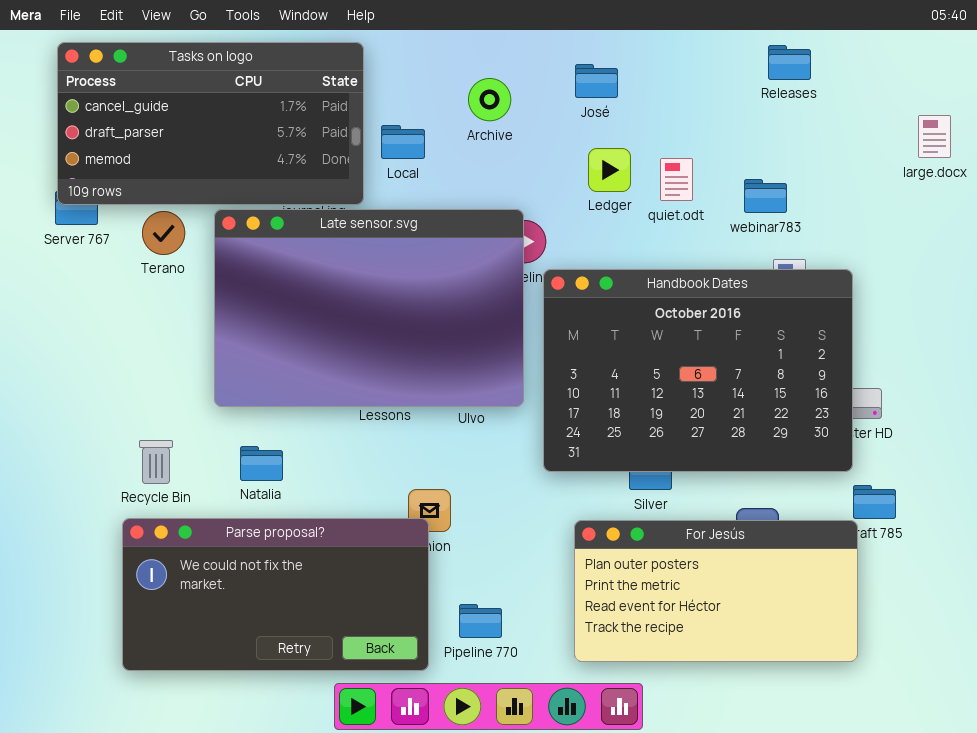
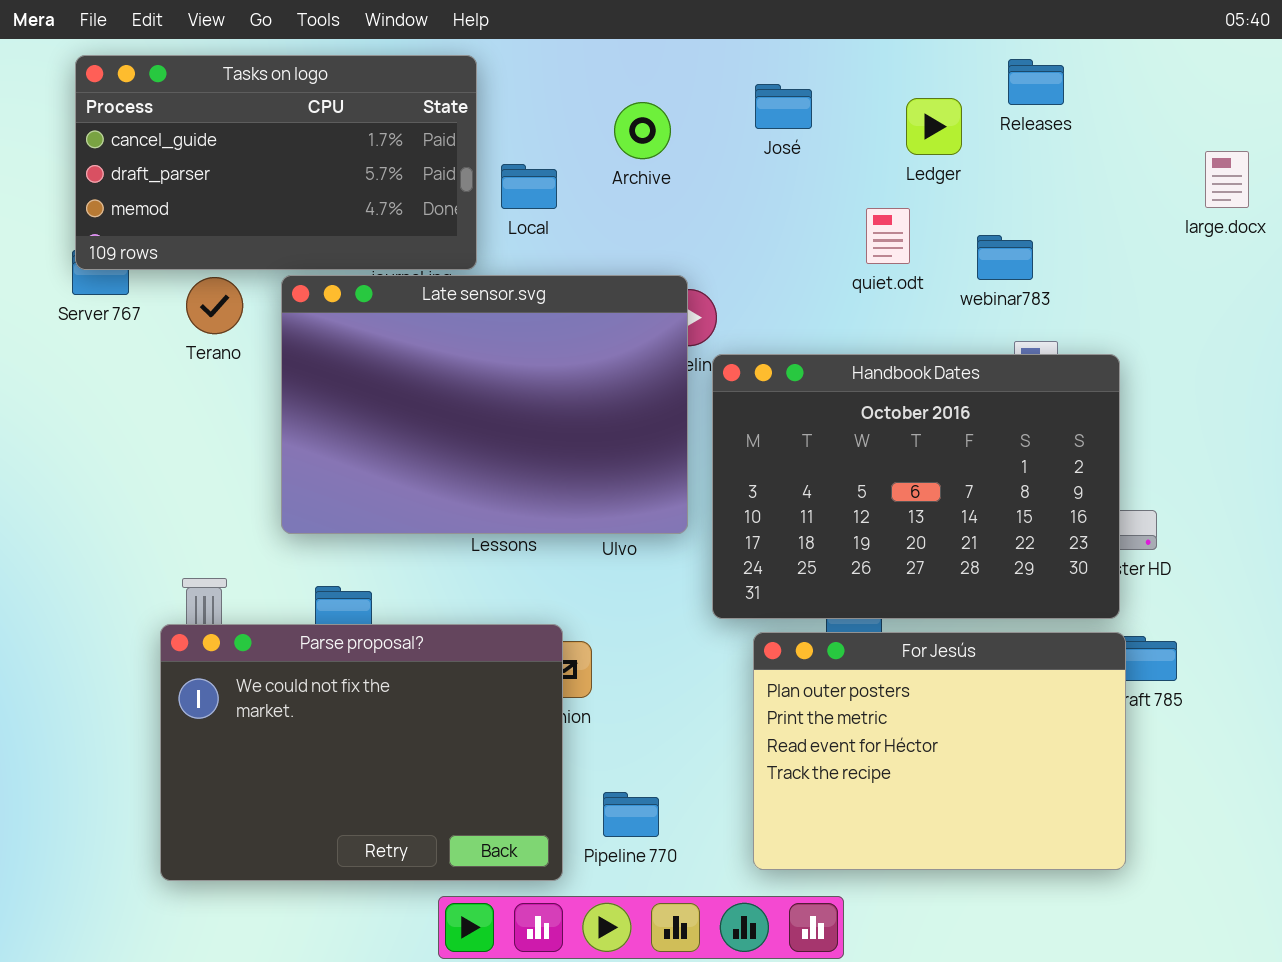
Ledger: [588,148,631,192] -> [906,98,962,155], moved
Parse proposal?: [122,518,429,671] -> [160,624,563,881], resized
For Jesús: [574,520,858,662] -> [753,632,1126,870], resized

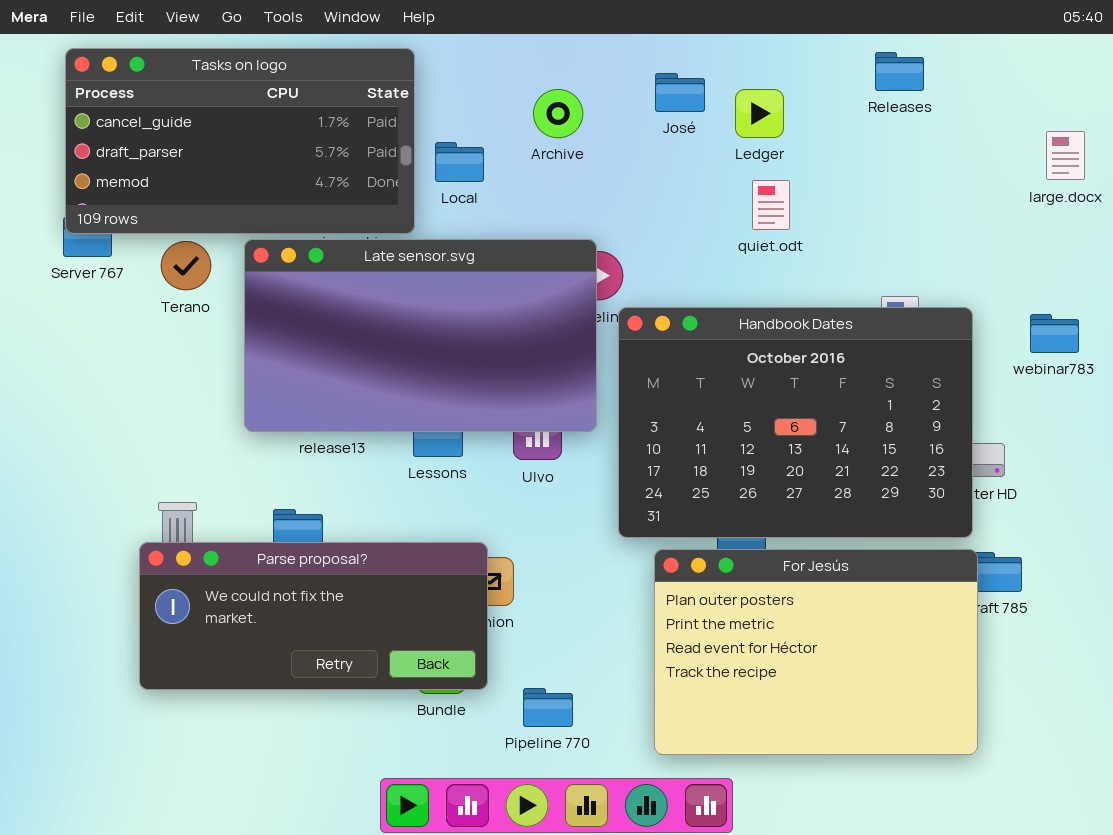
Ledger: [906,98,962,155] -> [735,89,784,138], moved
webinar783: [977,235,1033,280] -> [1030,314,1079,353], moved
Late sensor.svg: [281,275,688,534] -> [244,239,597,432], resized
Parse proposal?: [160,624,563,881] -> [139,542,488,690], resized

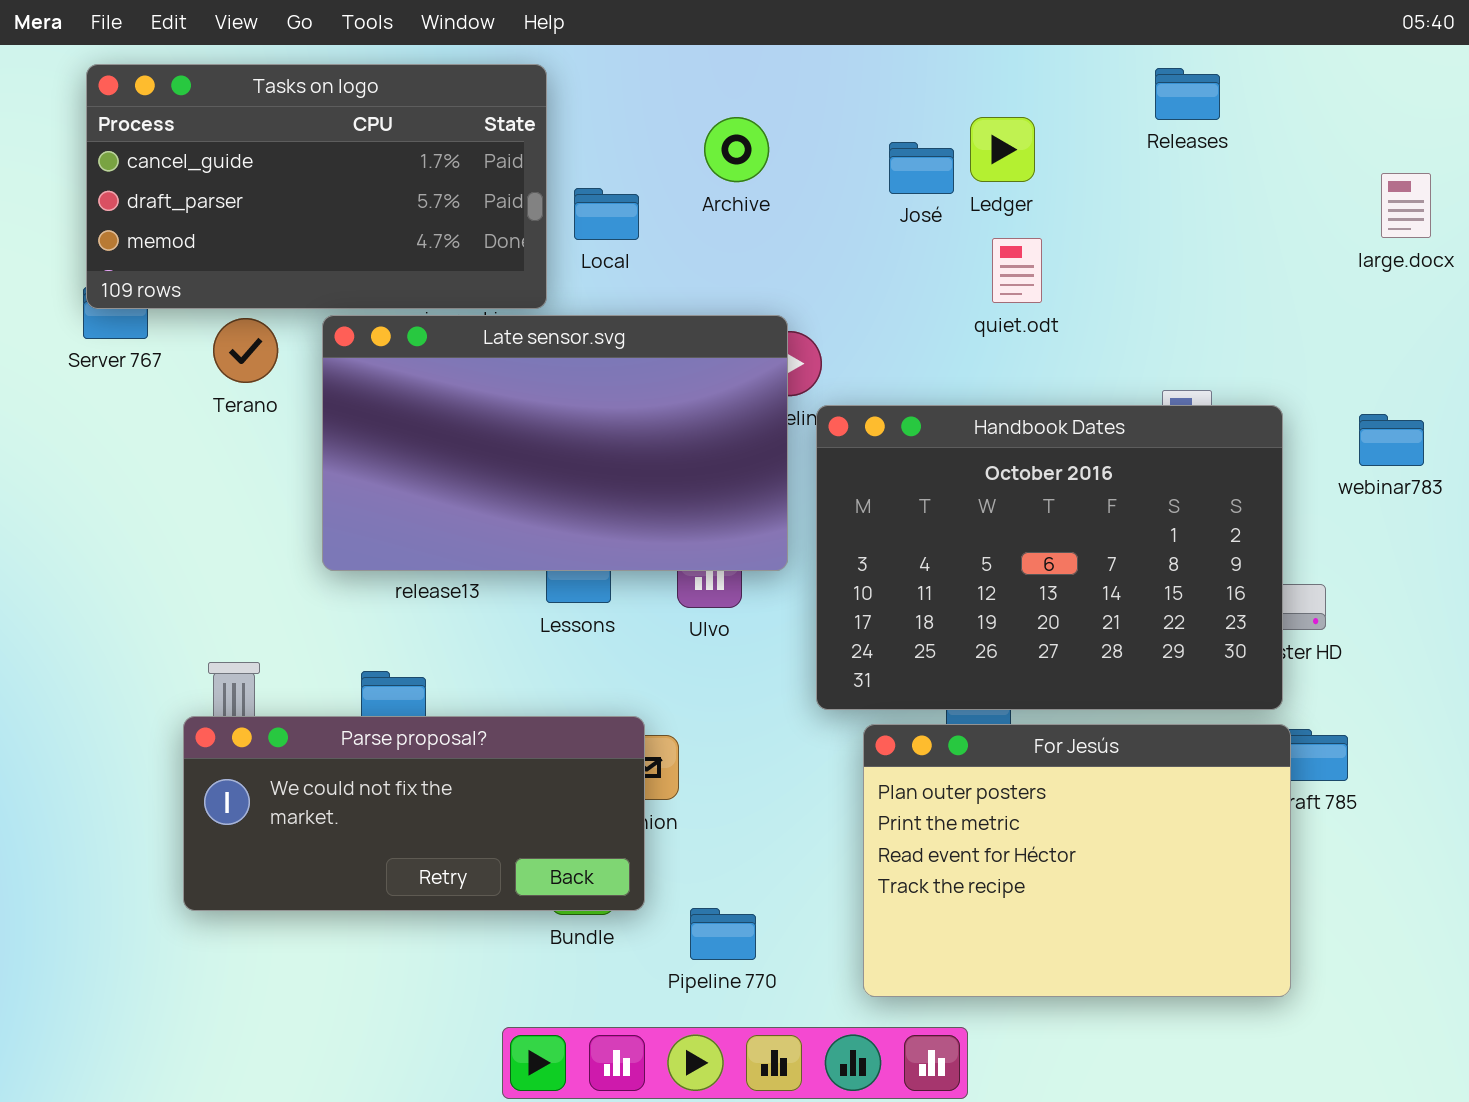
José: [655,73,705,112] -> [889,142,954,194], moved

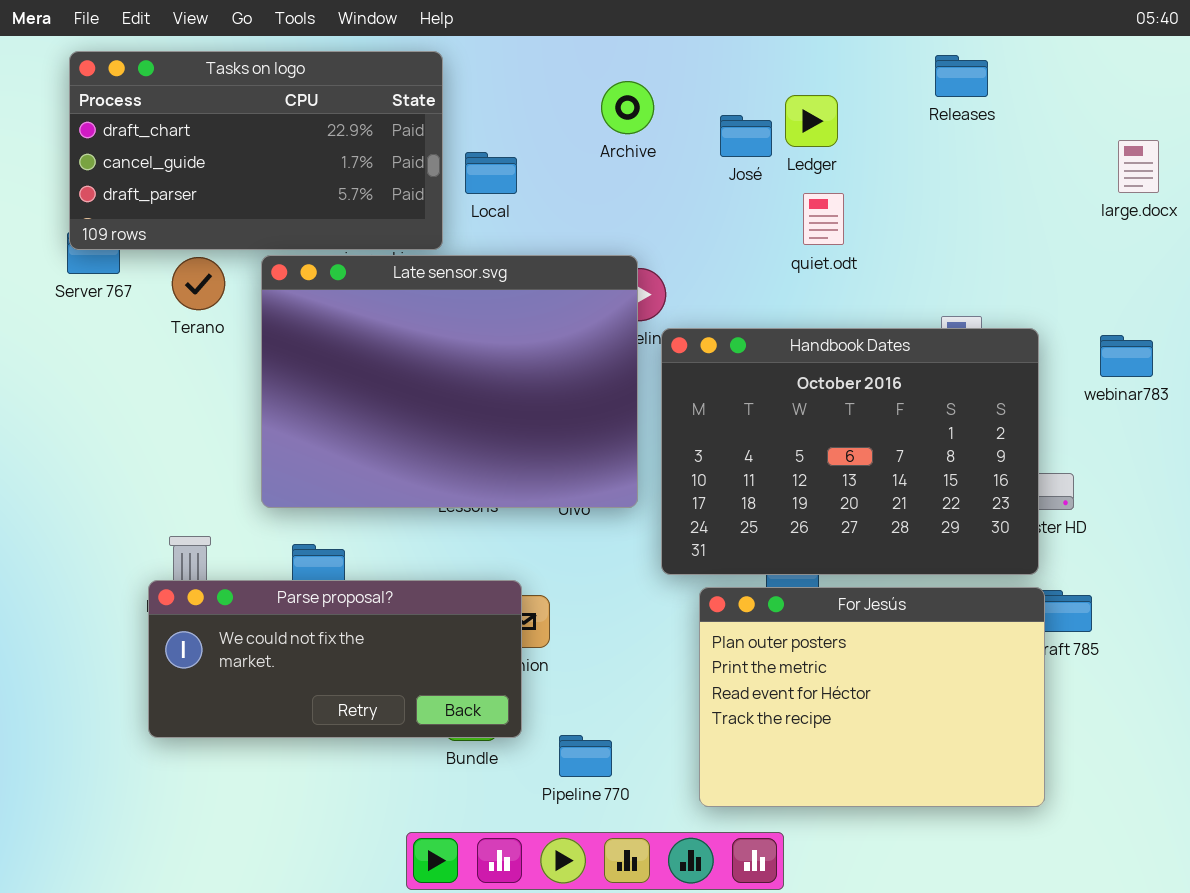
Tasks on logo: [86,64,547,309] -> [69,51,443,250], scrolled up 1 row
Archive: [704,117,769,182] -> [601,81,654,134], moved
Late sensor.svg: [322,315,788,571] -> [261,255,638,508], resized

